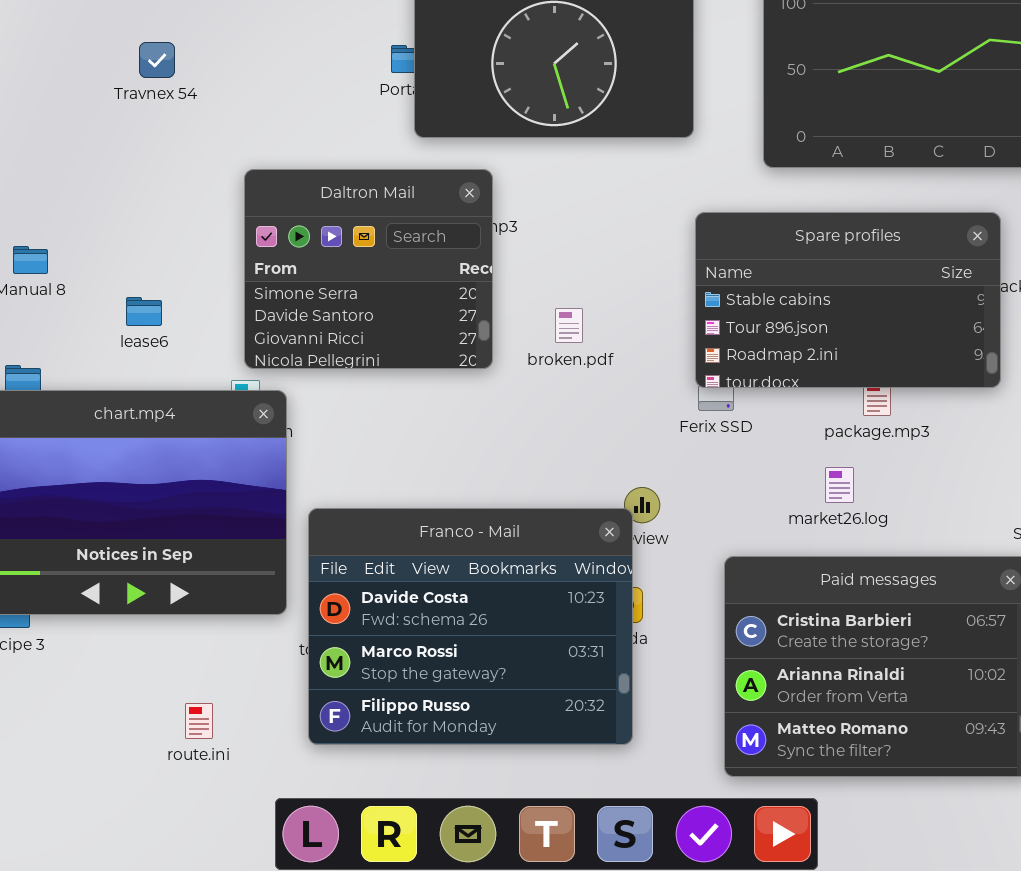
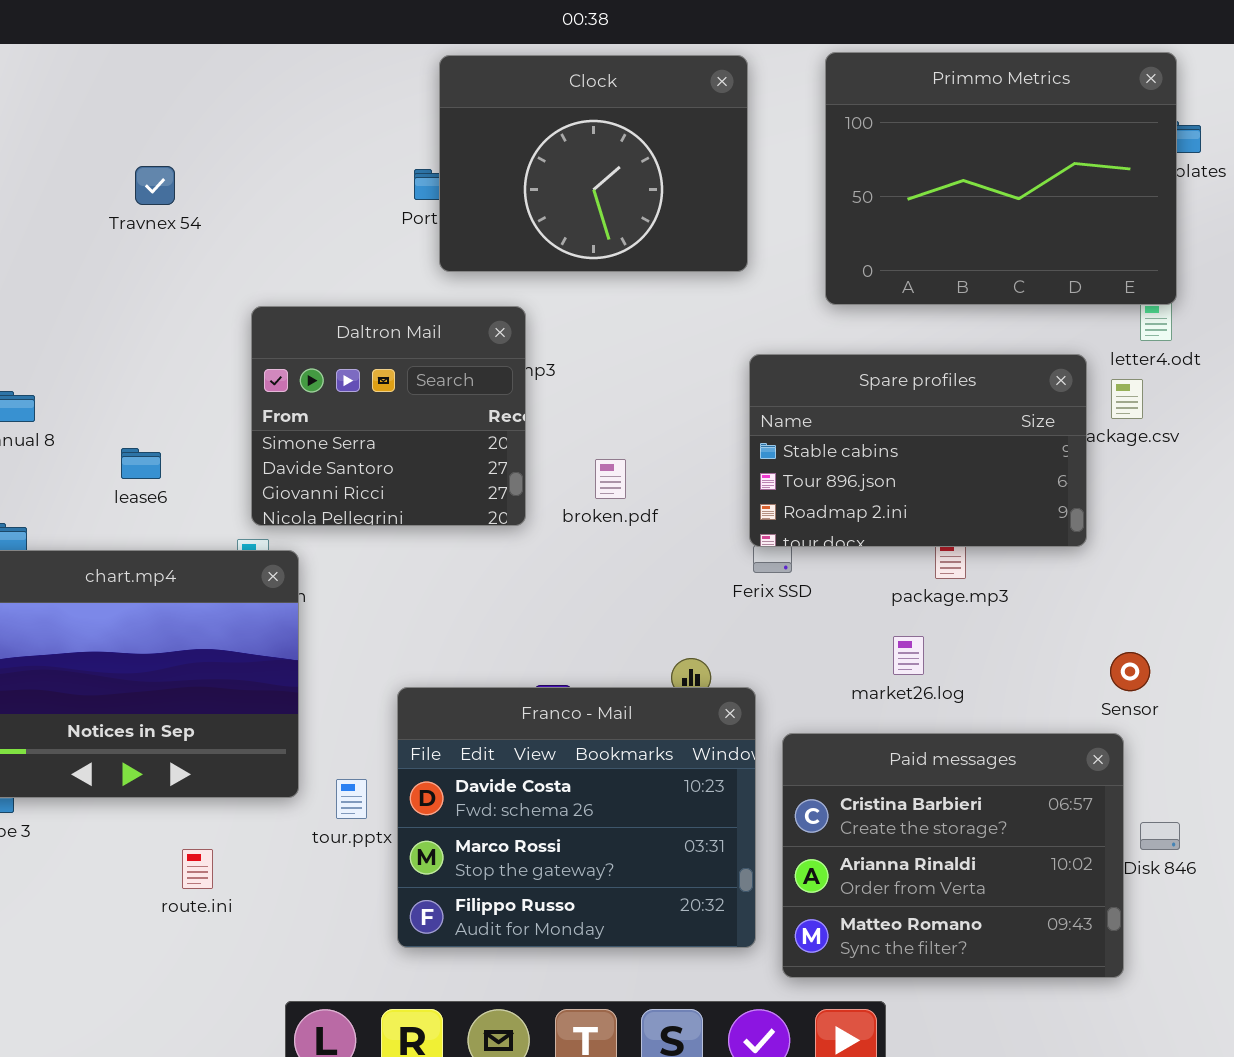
Franco - Mail: [308,508,633,745] -> [397,687,756,948], moved
route.ini: [185,703,213,739] -> [182,849,213,889], moved

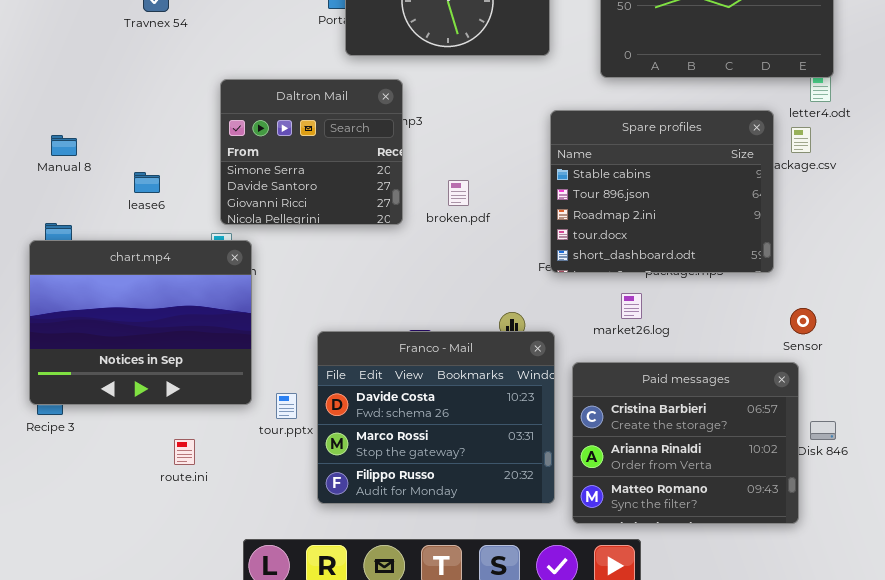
Spare profiles: [749,354,1087,547] -> [550,110,774,273], resized
market26.log: [893,636,924,675] -> [621,293,642,319], moved

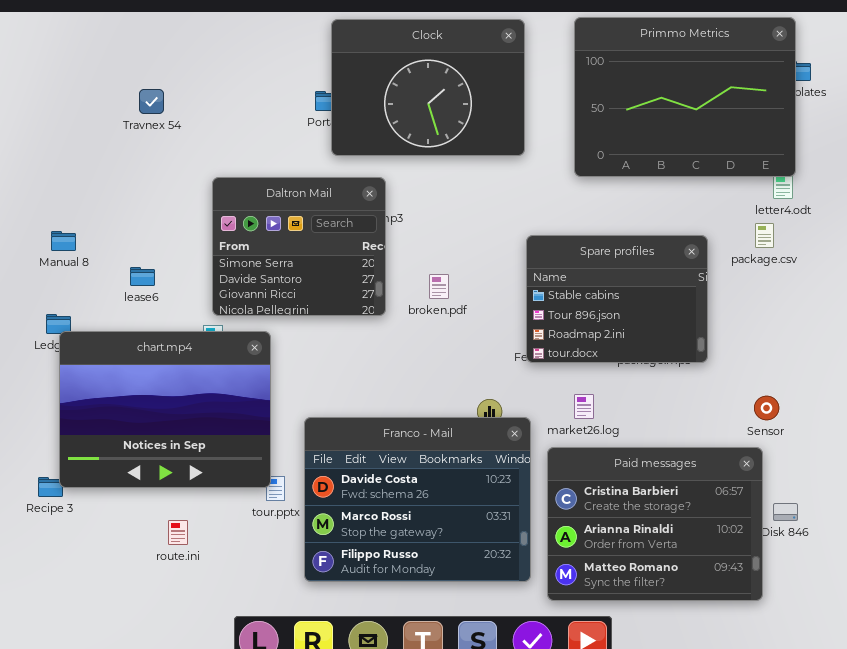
Spare profiles: [550,110,774,273] -> [526,235,708,363], resized
chart.mp4: [29,240,252,405] -> [59,331,271,488], moved
market26.log: [621,293,642,319] -> [574,394,594,419], moved

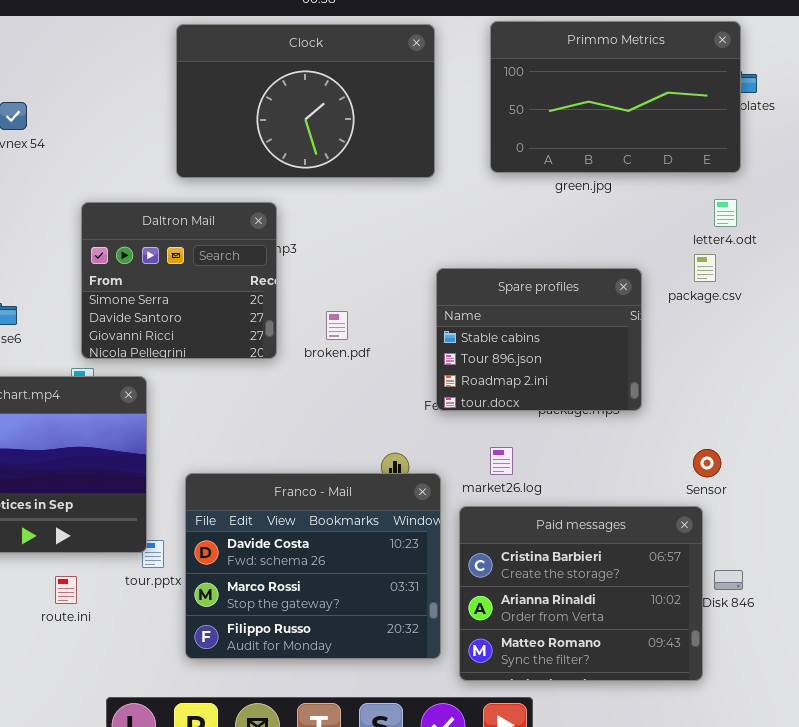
Primmo Metrics: [574,17,796,177] -> [490,21,741,173], resized
Clock: [331,19,525,156] -> [176,24,435,178], resized
route.ini: [168,520,188,545] -> [55,576,77,604], moved

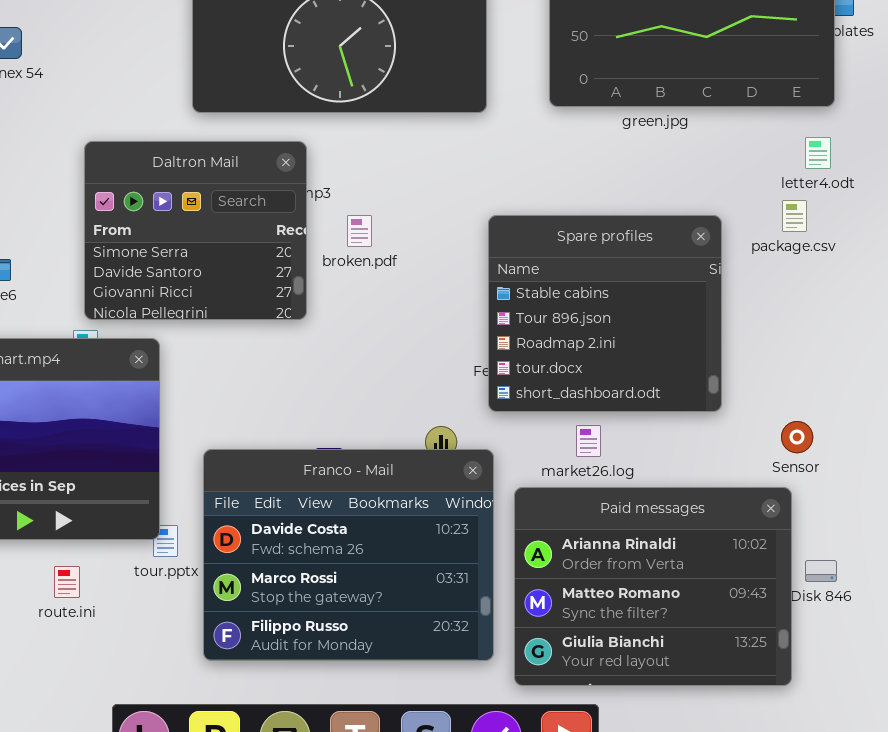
Spare profiles: [436,268,642,411] -> [488,215,722,412], resized
broken.pdf: [326,311,348,340] -> [347,215,372,247], moved
market26.log: [490,447,513,475] -> [576,425,601,457], moved
Paid messages: [459,506,703,681] -> [514,487,792,686], scrolled down 1 row

